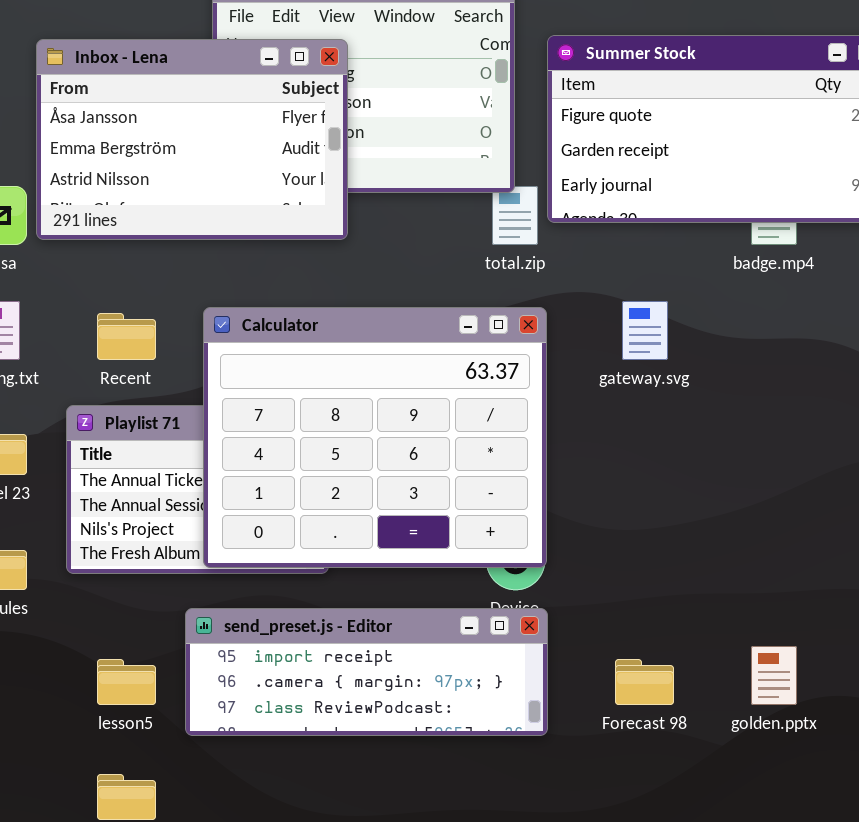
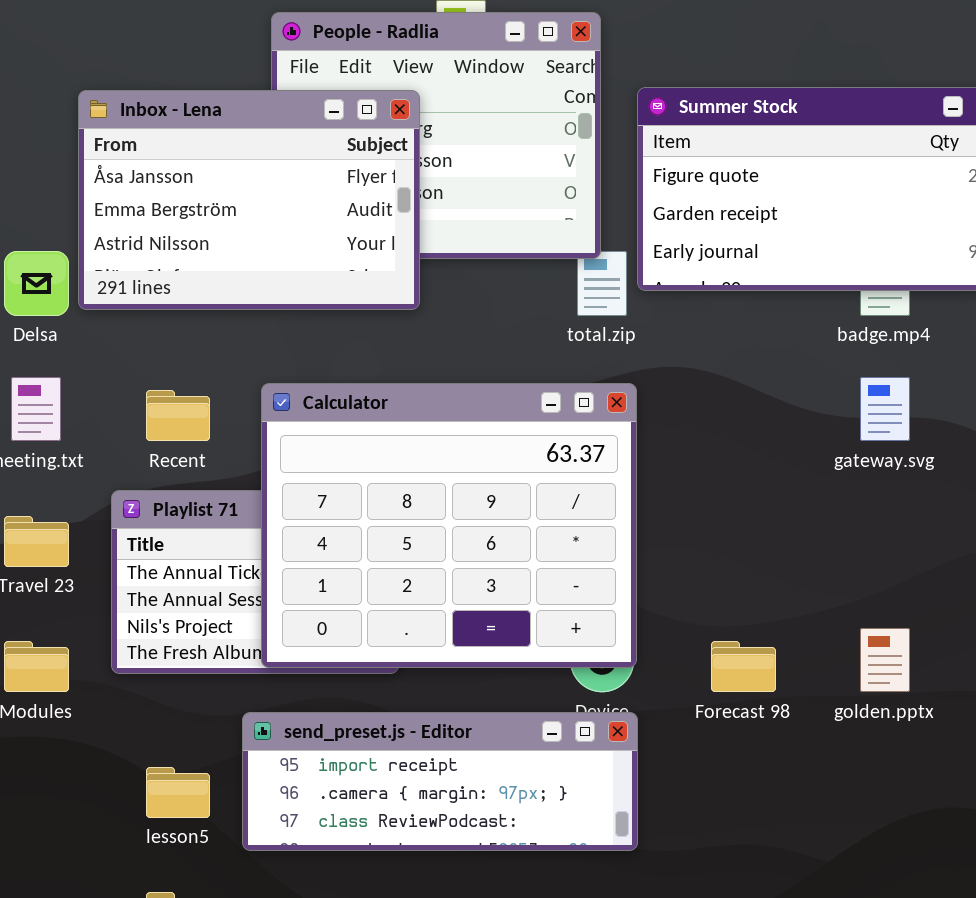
gateway.svg: [622,301,668,360] -> [860,377,910,441], moved
golden.pptx: [751,646,797,705] -> [860,628,910,692], moved
Forecast 98: [615,659,674,705] -> [711,641,776,692], moved

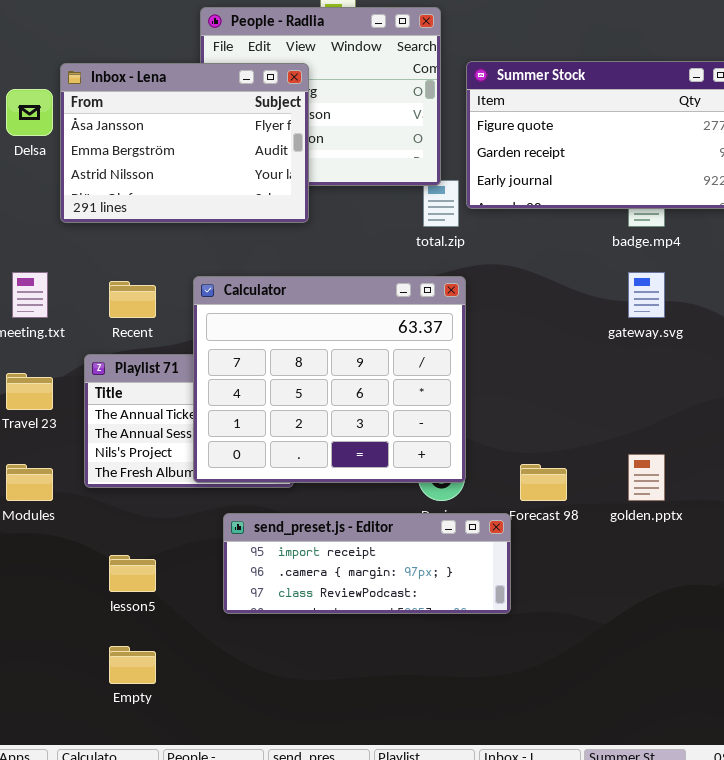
Delsa: [4,251,69,316] -> [6,89,53,136], moved
send_preset.js - Editor: [242,712,638,851] -> [223,513,511,614], moved

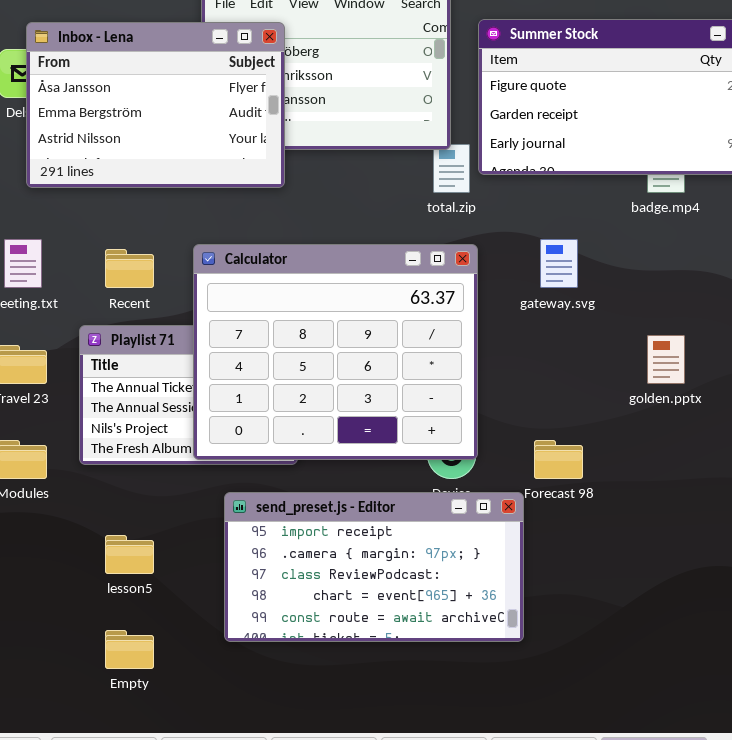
Inbox - Lena: [60,63,309,223] -> [26,22,285,188], moved
gateway.svg: [628,272,665,318] -> [540,239,578,288], moved
golden.pptx: [628,454,665,501] -> [647,335,685,384], moved
send_preset.js - Editor: [223,513,511,614] -> [224,492,524,642], resized

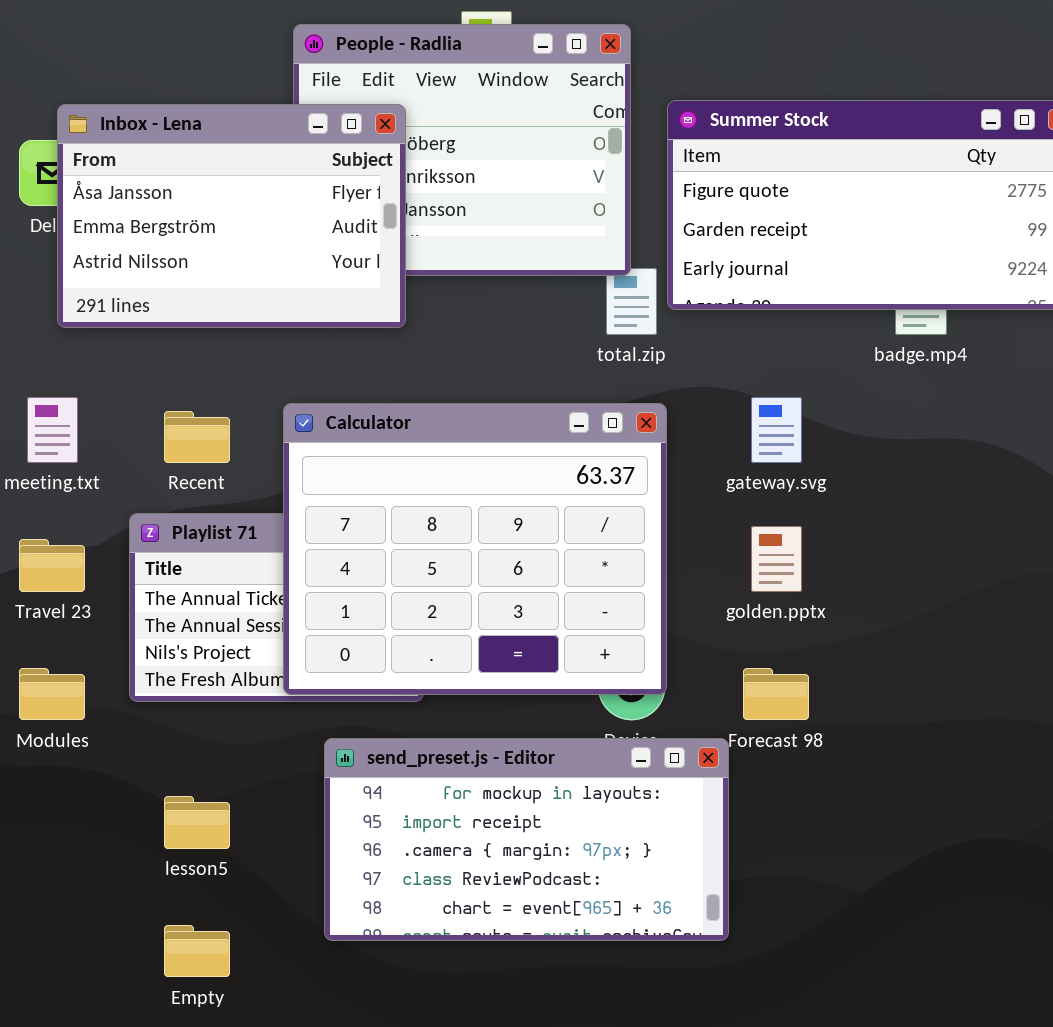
golden.pptx: [647,335,685,384] -> [751,526,802,592], moved
send_preset.js - Editor: [224,492,524,642] -> [324,738,729,941], scrolled up 1 row

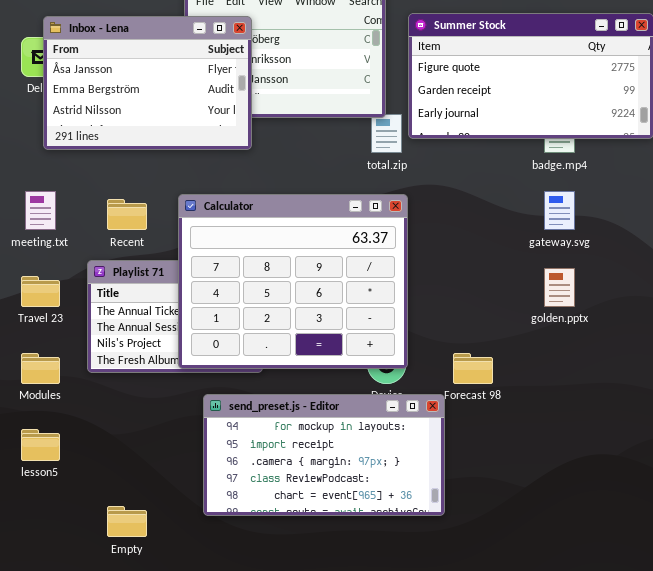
gateway.svg: [751,397,802,463] -> [544,191,575,230], moved
golden.pptx: [751,526,802,592] -> [544,268,575,307], moved
lesson5: [164,796,230,849] -> [21,429,60,461], moved

